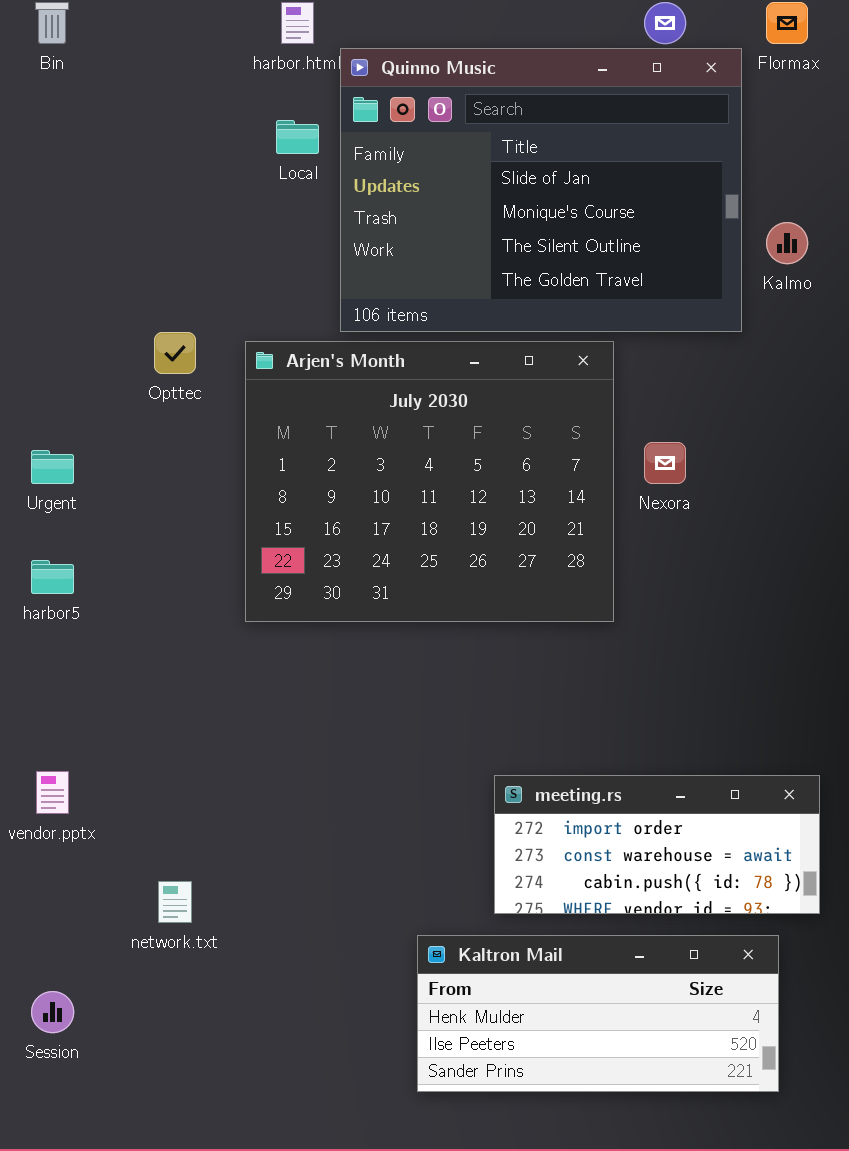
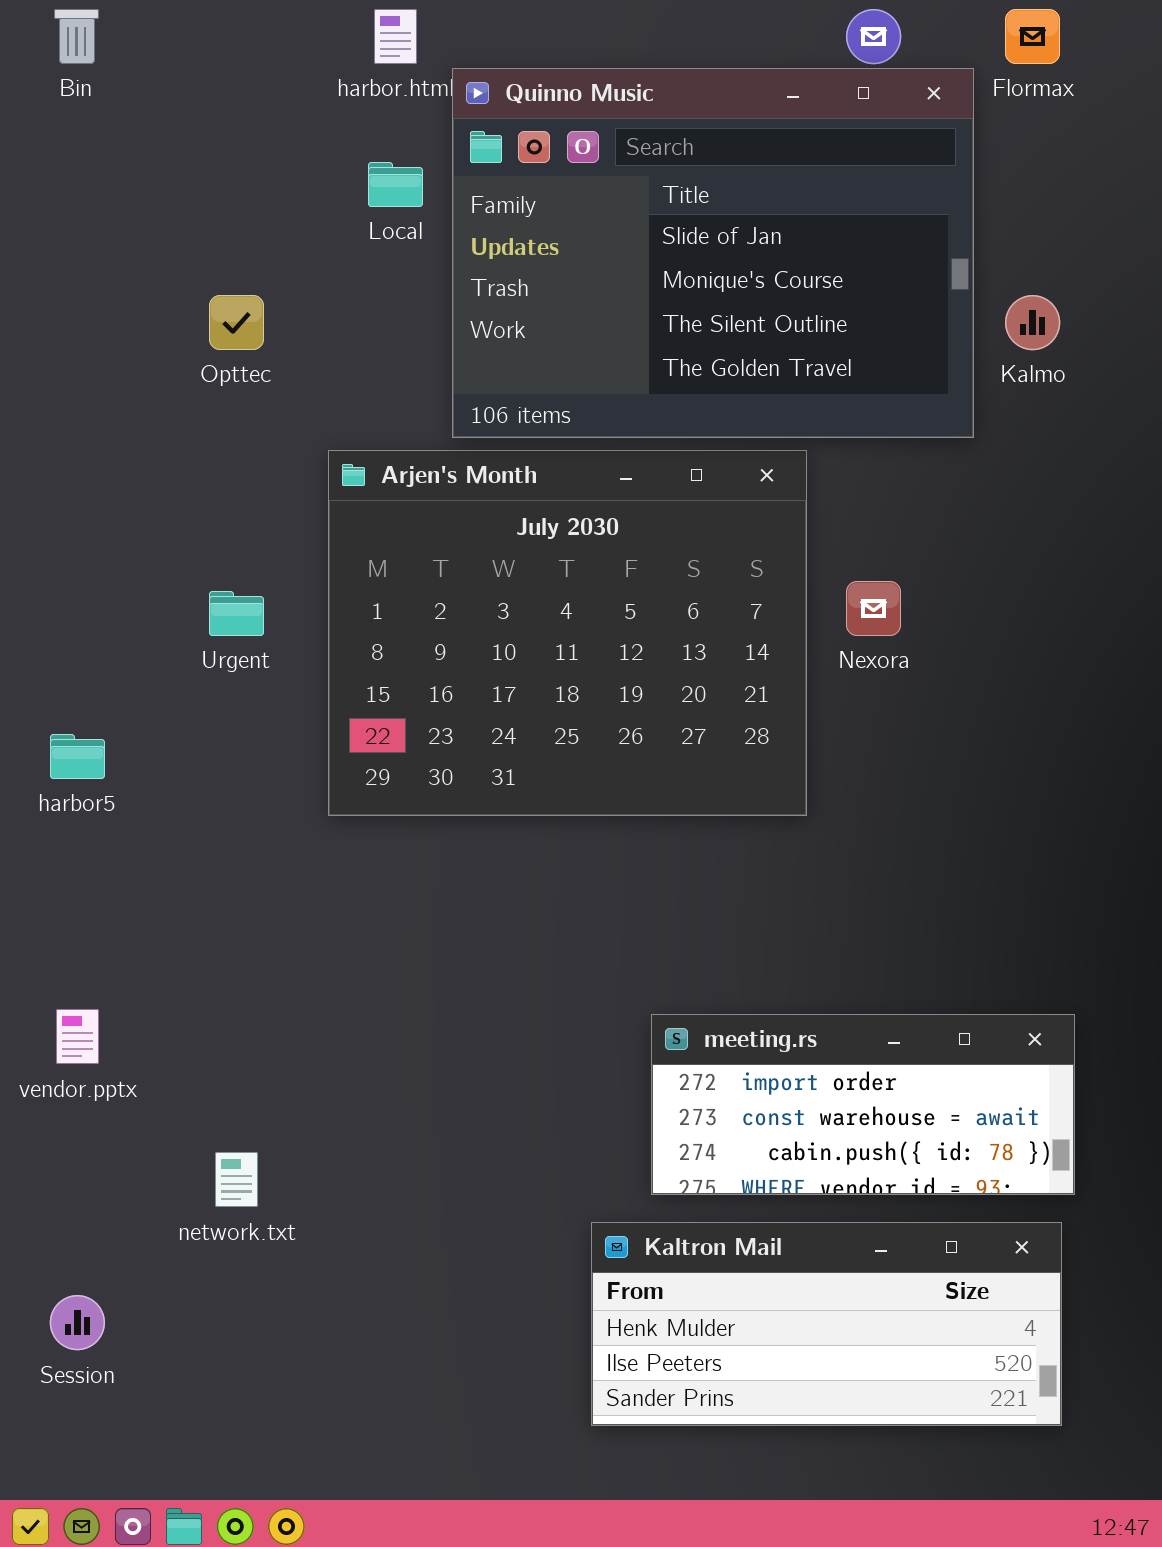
Opttec: [154,332,196,374] -> [209,295,264,350], moved
Urgent: [31,450,74,484] -> [209,591,264,636], moved
Kaltron Mail: [417,935,779,1092] -> [591,1222,1062,1426], moved

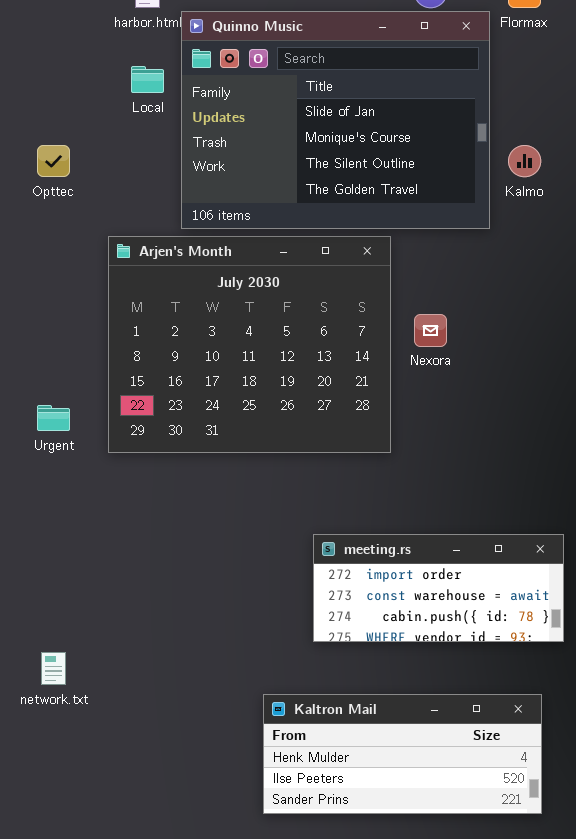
Urgent: [209,591,264,636] -> [37,405,70,431], moved
meeting.rs: [651,1014,1075,1195] -> [313,534,564,642], moved

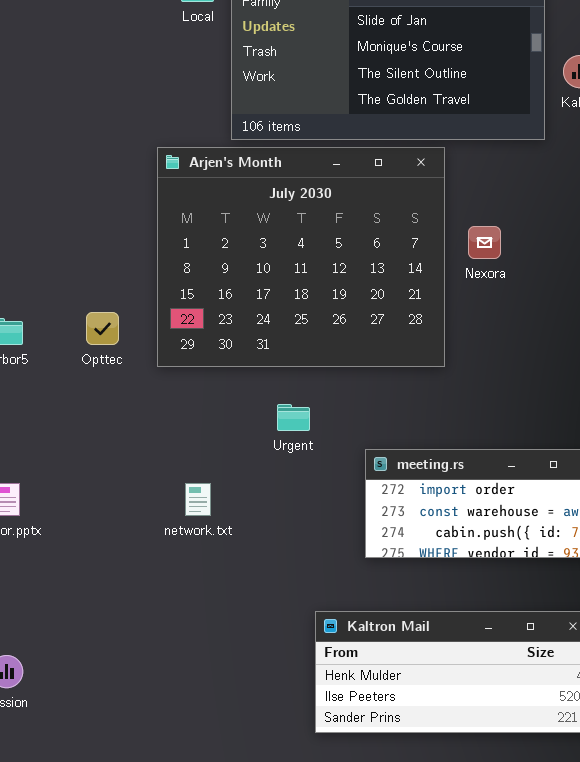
Opttec: [37,145,70,177] -> [86,312,119,345], moved
Urgent: [37,405,70,431] -> [277,404,310,431], moved
network.txt: [41,652,66,685] -> [185,483,211,516], moved

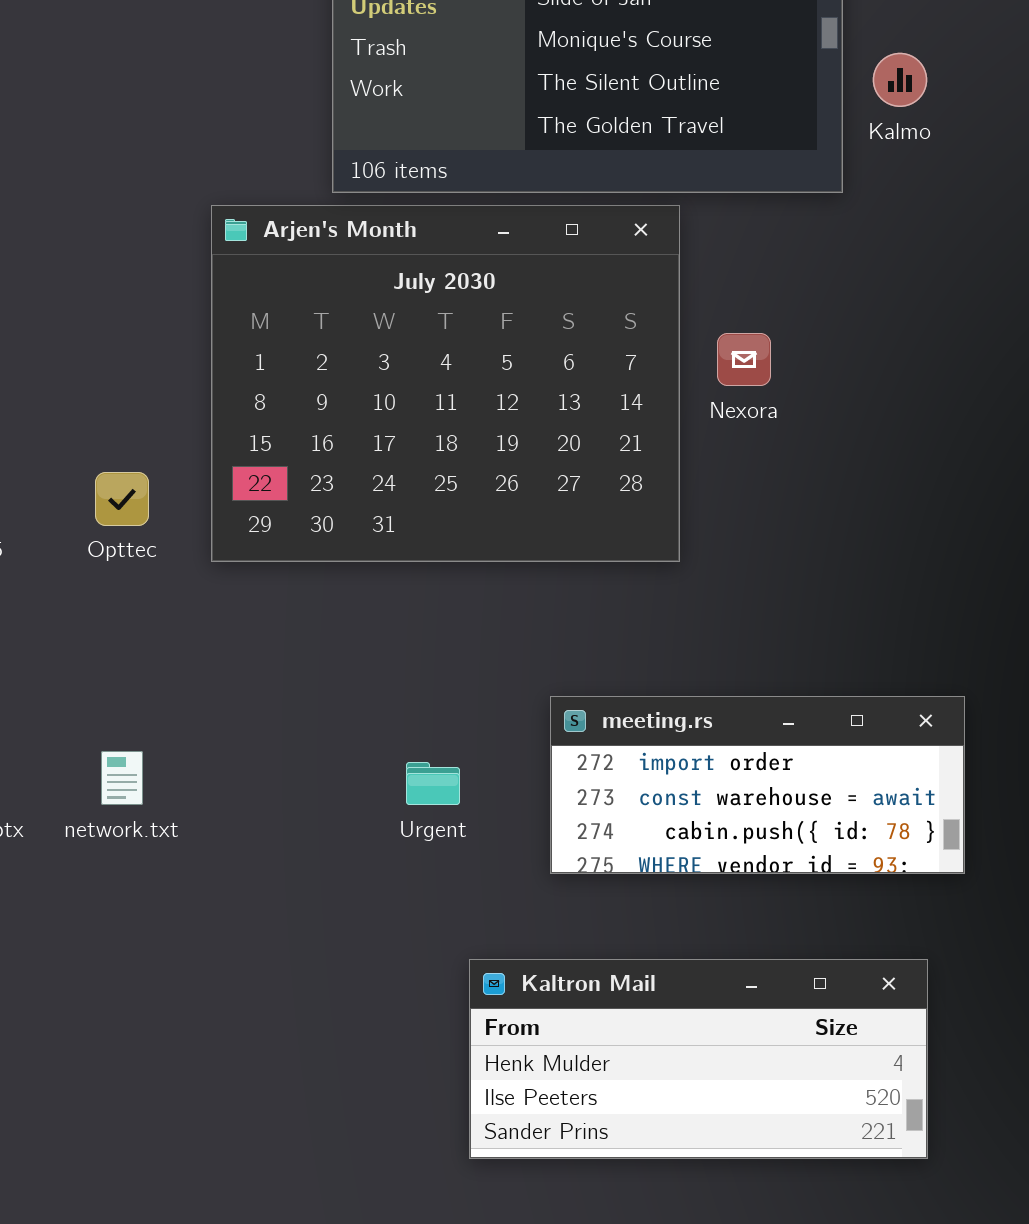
Urgent: [277,404,310,431] -> [406,762,460,805], moved
network.txt: [185,483,211,516] -> [101,751,143,805], moved

